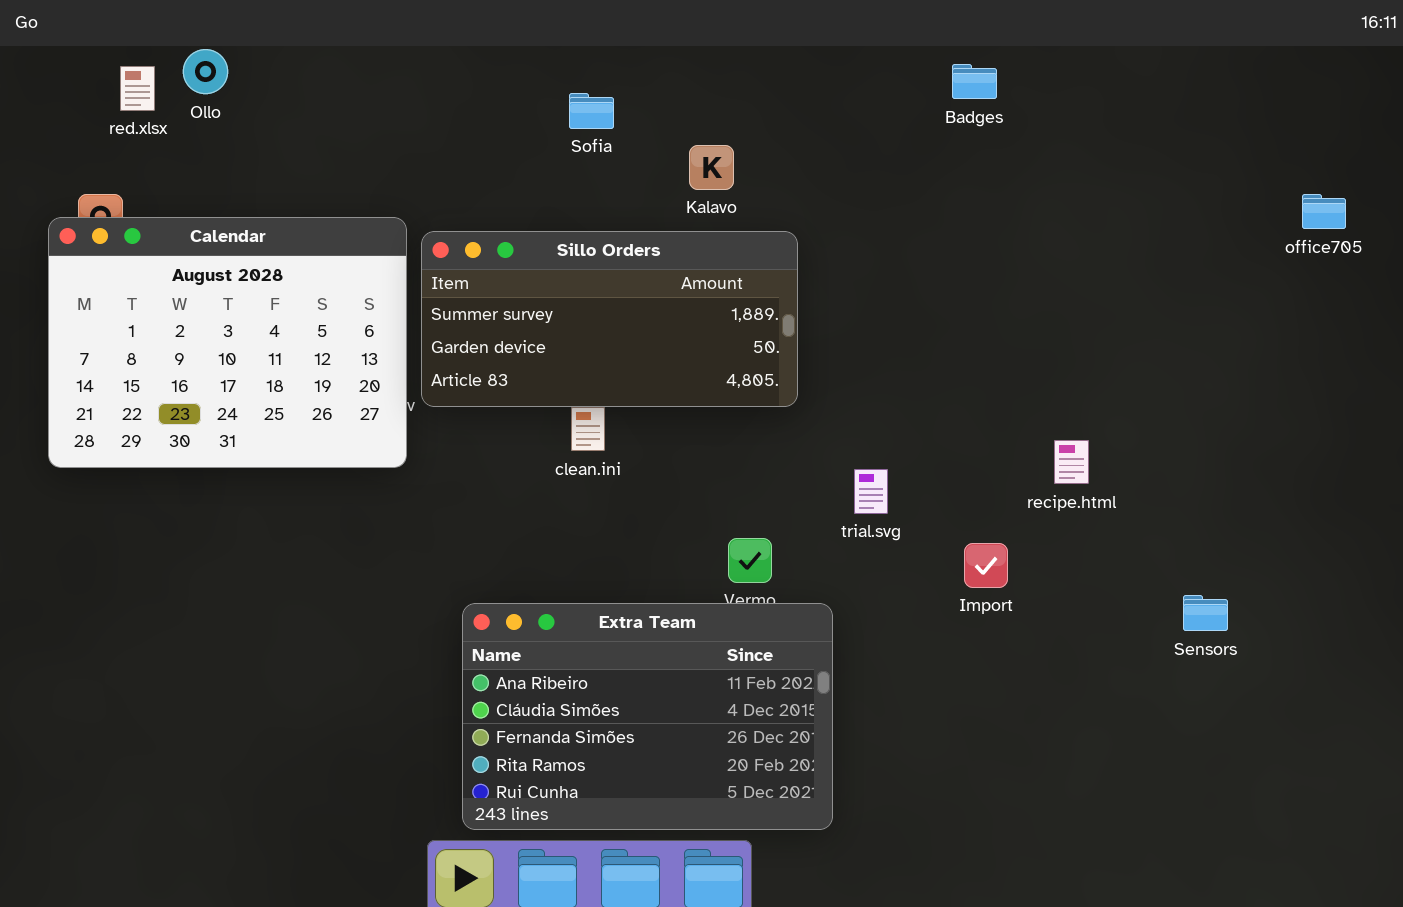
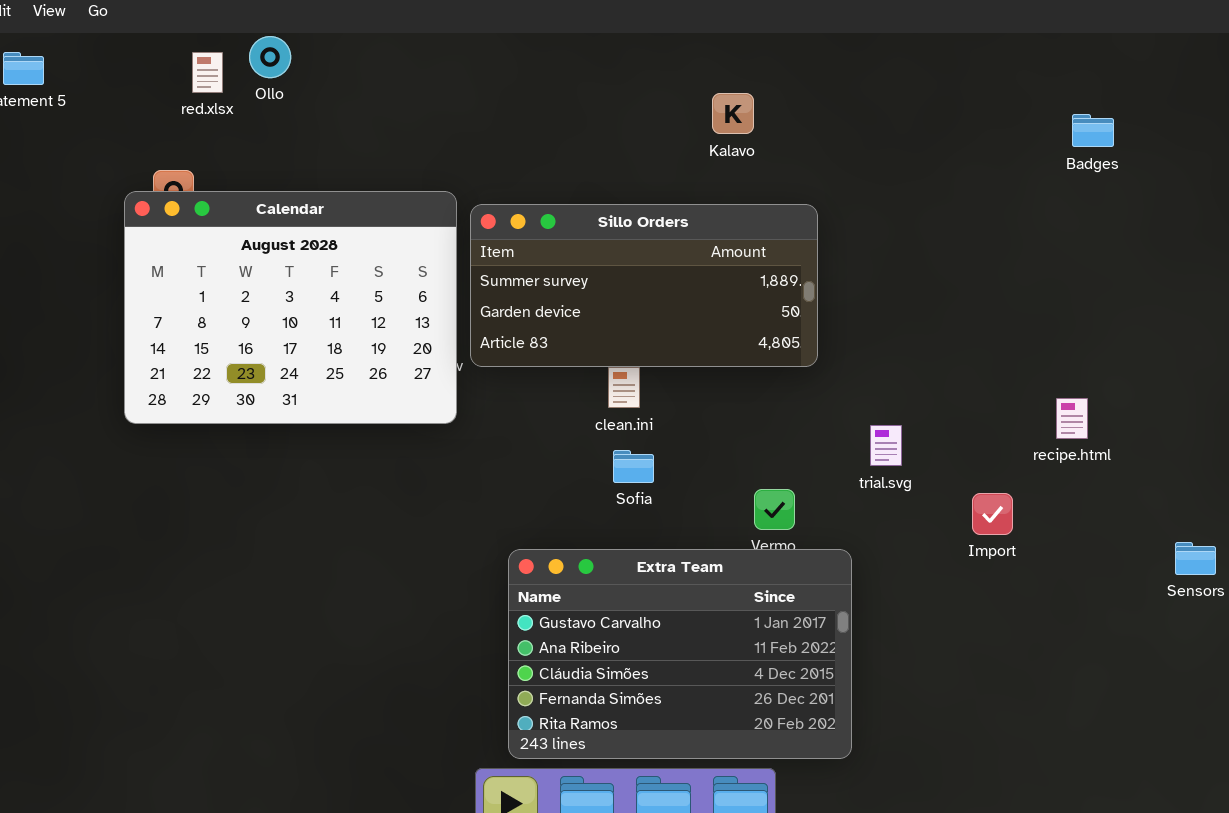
Badges: [952,64,997,99] -> [1072,114,1114,147], moved
Sofia: [569,93,614,129] -> [613,450,654,483], moved
Kalavo: [689,145,734,190] -> [712,93,754,134], moved
Extra Team: [462,603,833,830] -> [508,549,852,759], scrolled up 1 row

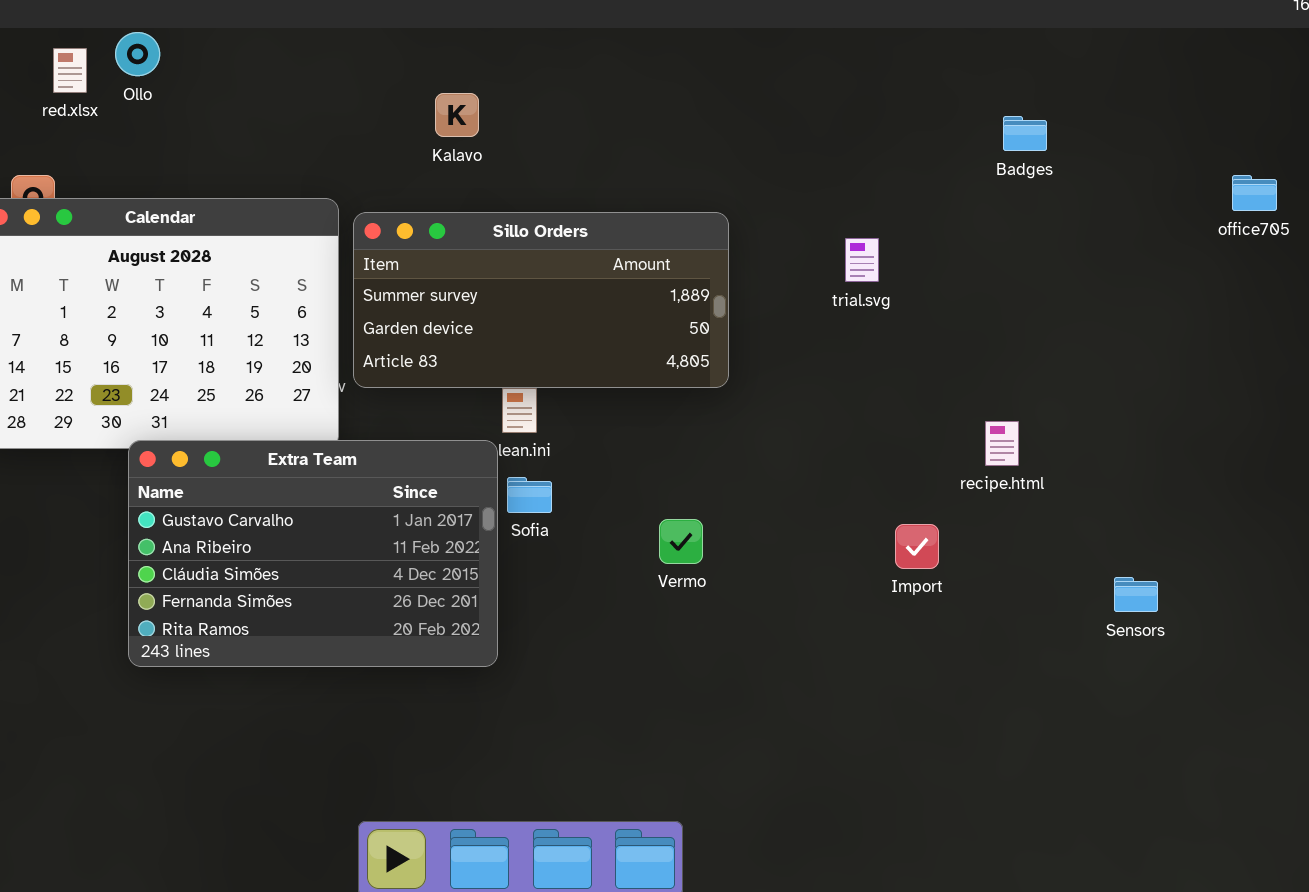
Kalavo: [712,93,754,134] -> [435,93,479,137], moved
trial.svg: [870,425,902,466] -> [845,238,879,282], moved
Extra Team: [508,549,852,759] -> [128,440,498,667], moved

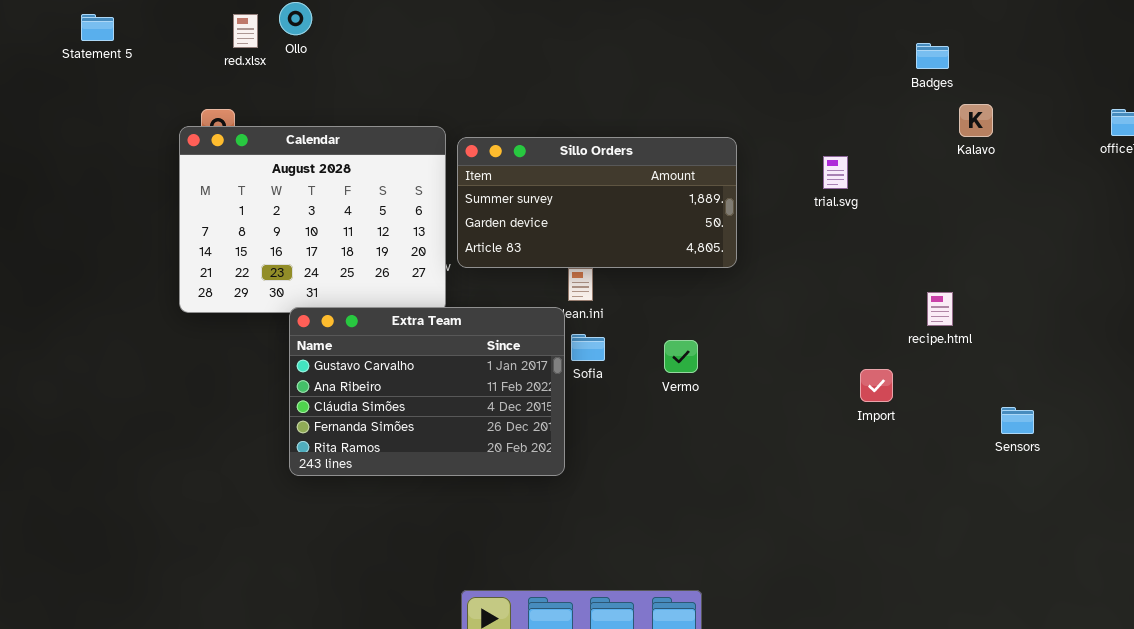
Kalavo: [435,93,479,137] -> [959,104,993,137], moved
Badges: [1003,116,1047,151] -> [916,43,949,69], moved
Vermo: [659,519,703,564] -> [664,340,698,373], moved
Sensors: [1114,577,1158,612] -> [1001,407,1034,434], moved

